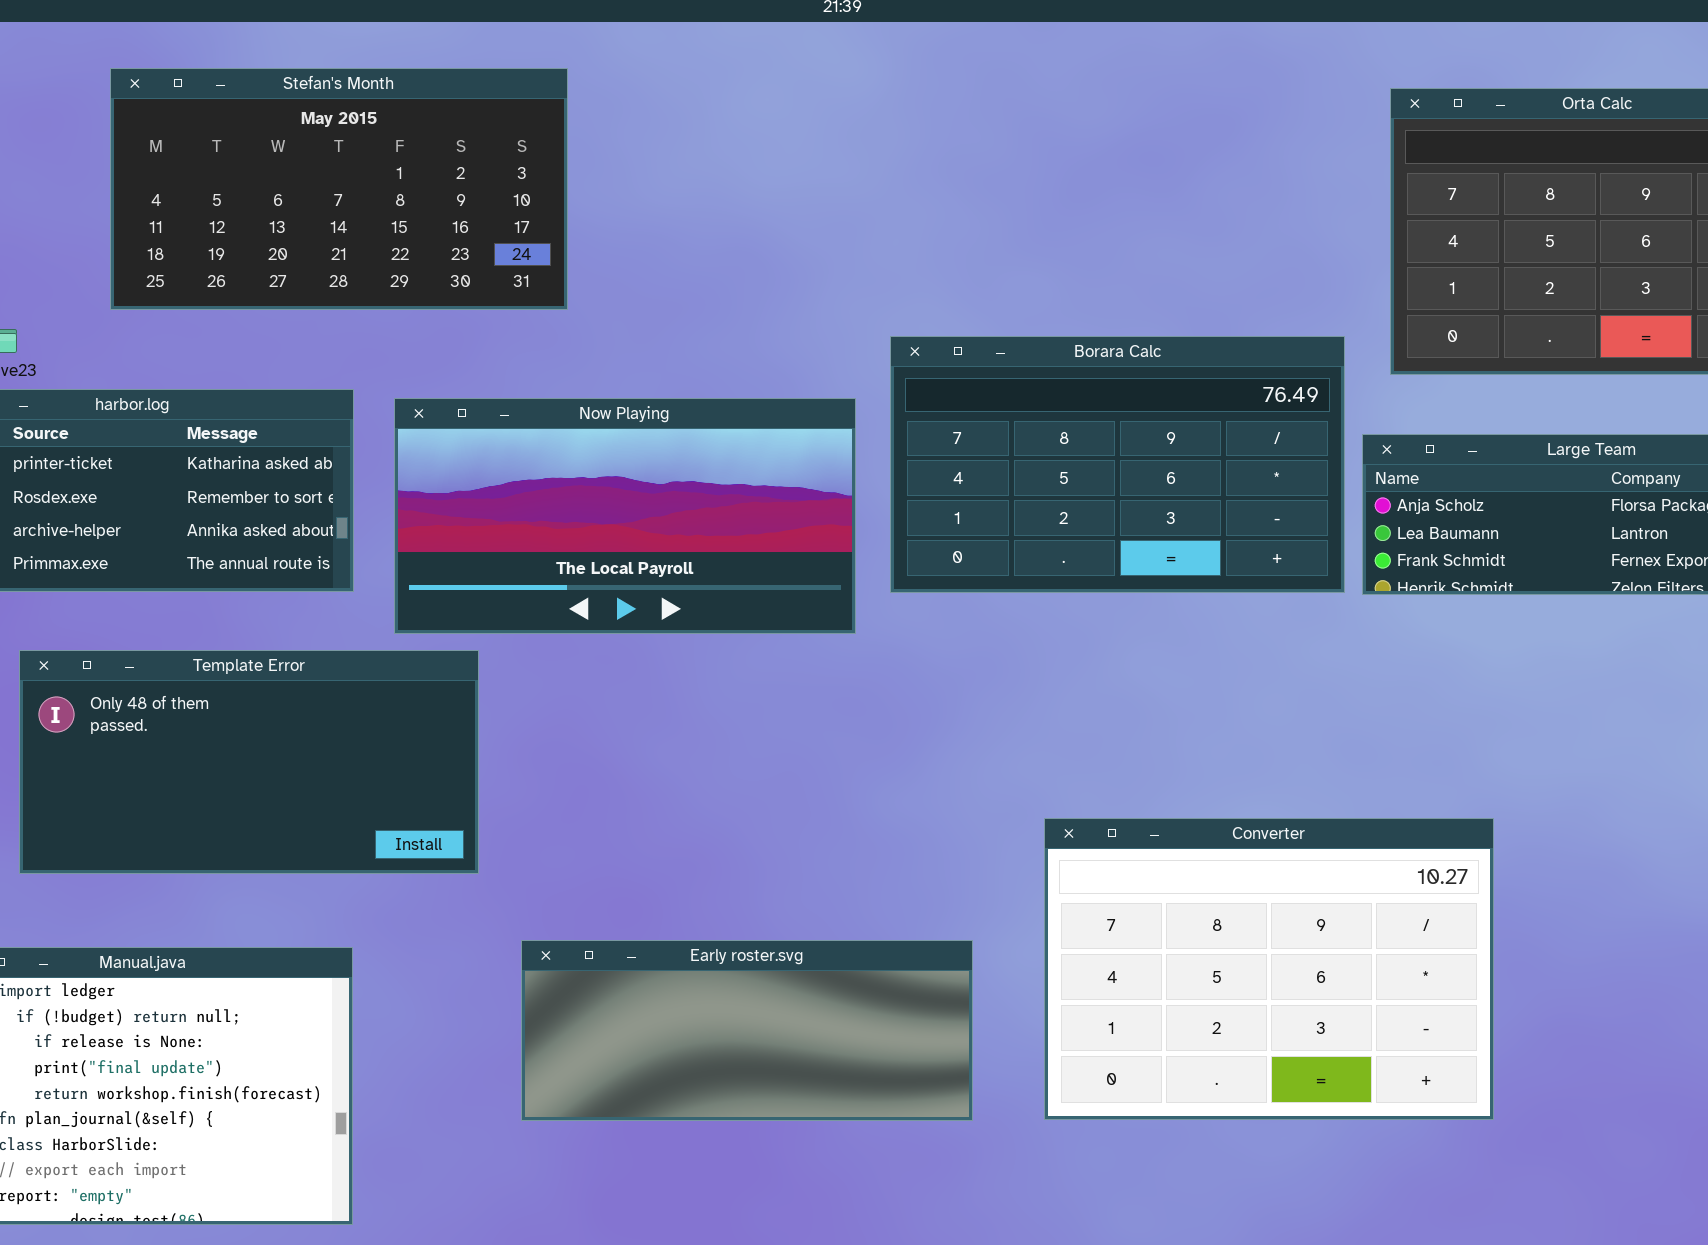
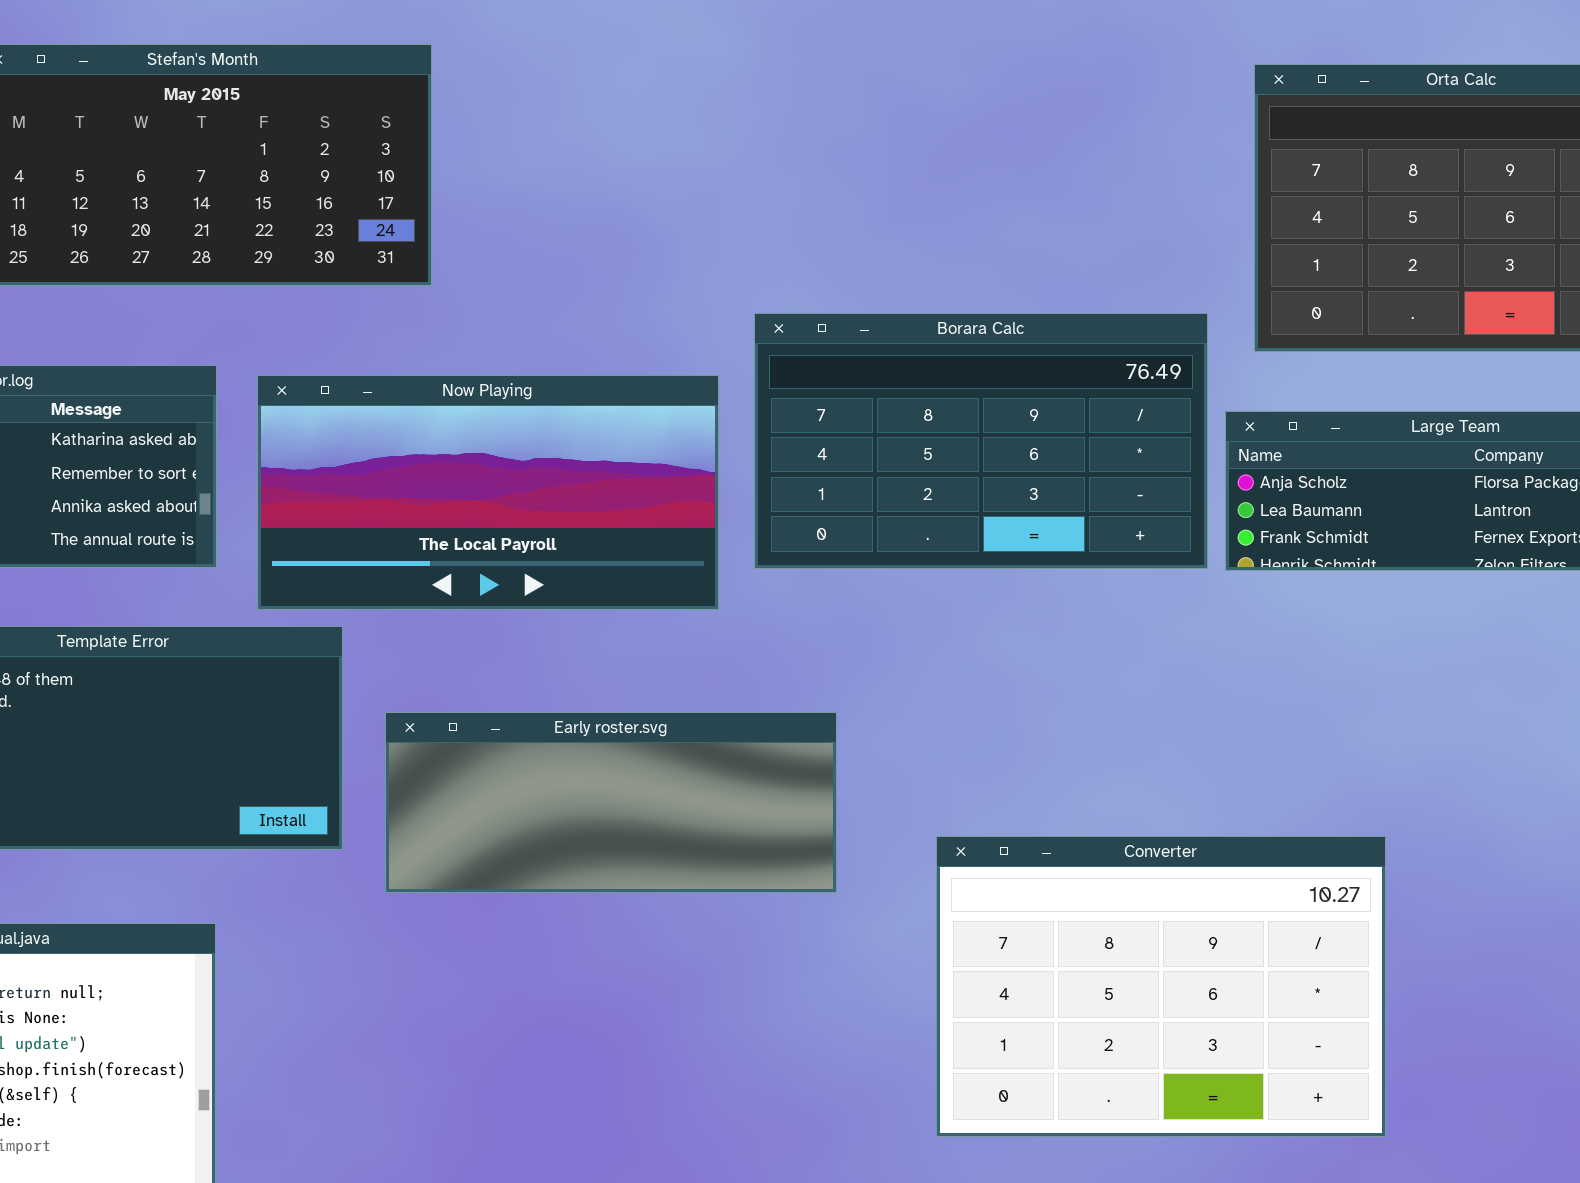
Converter: [1044,818,1494,1120] -> [936,836,1386,1137], moved
Early roster.svg: [521,940,973,1121] -> [385,712,837,893], moved

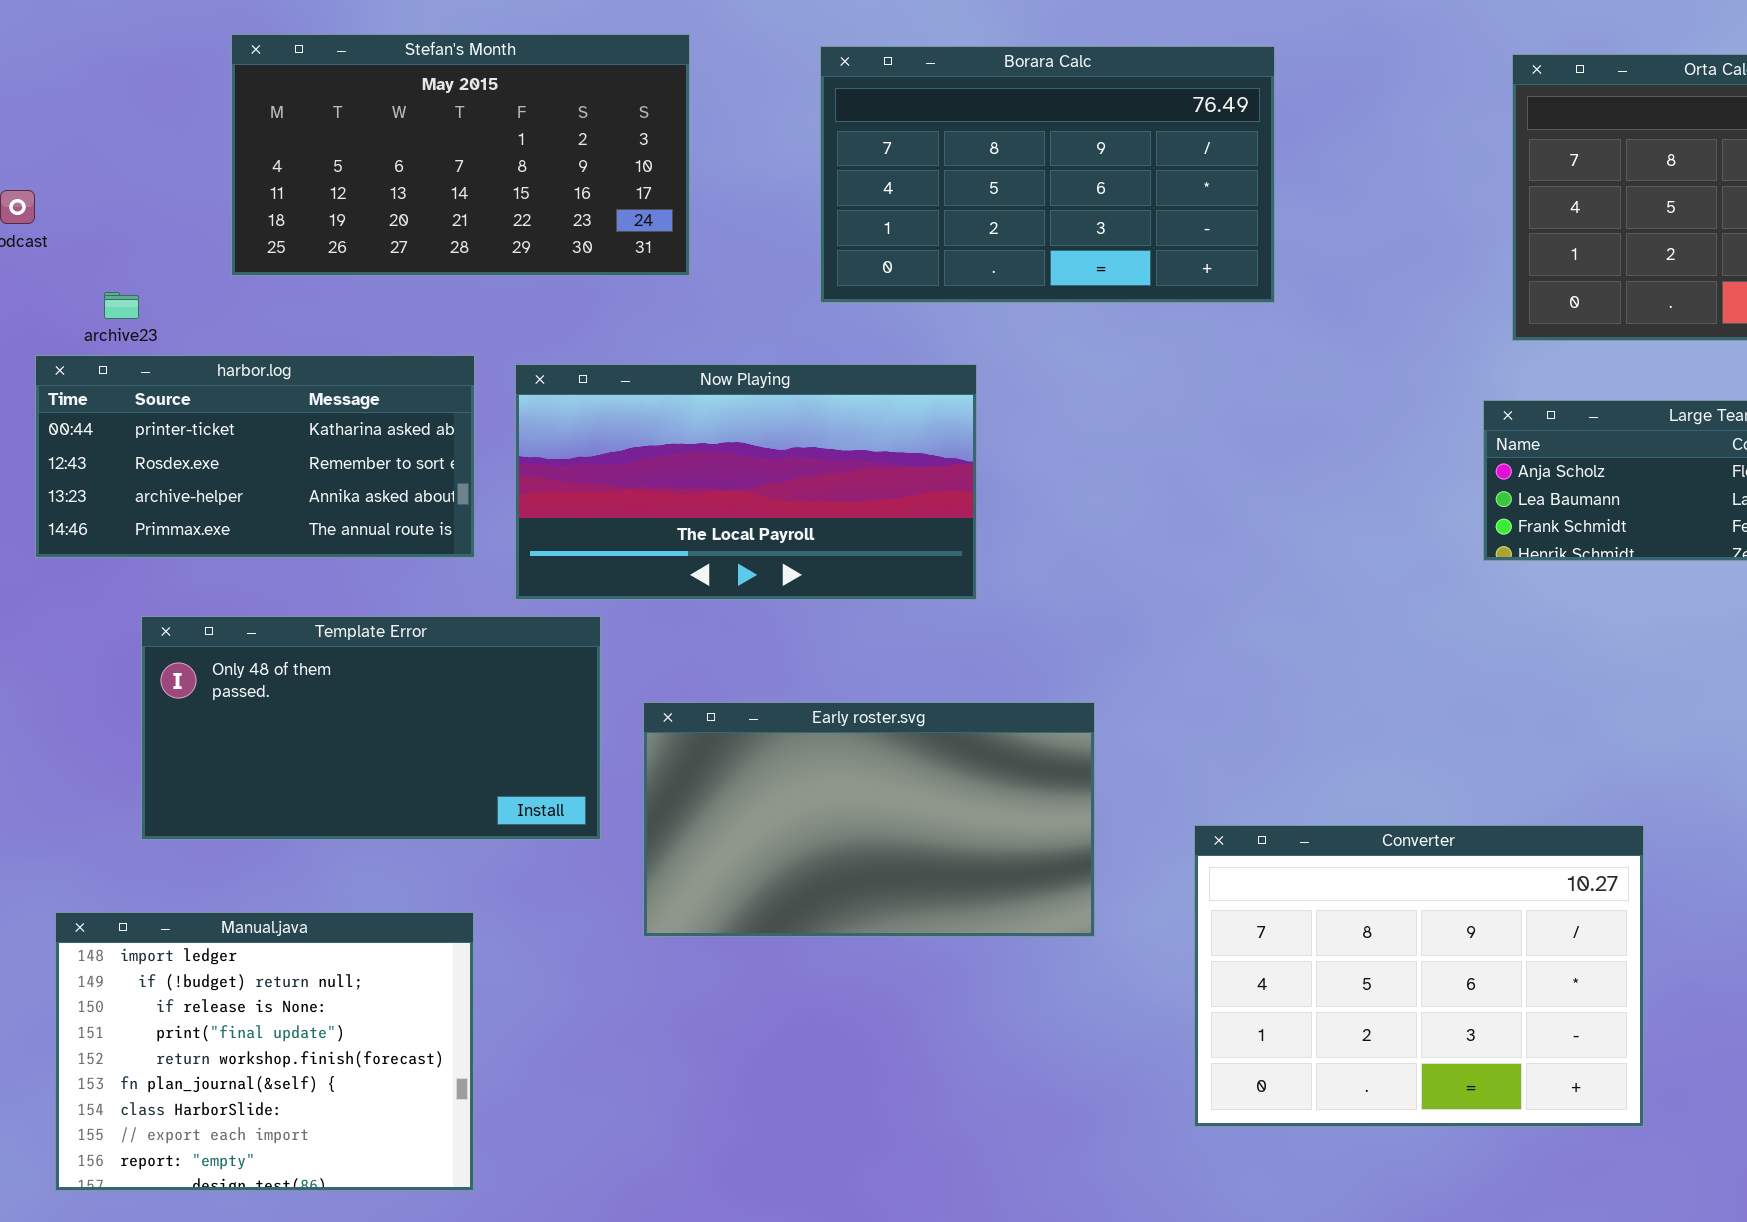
Borara Calc: [754,313,1208,569] -> [820,46,1275,303], moved
Early roster.svg: [385,712,837,893] -> [643,702,1095,937], resized

